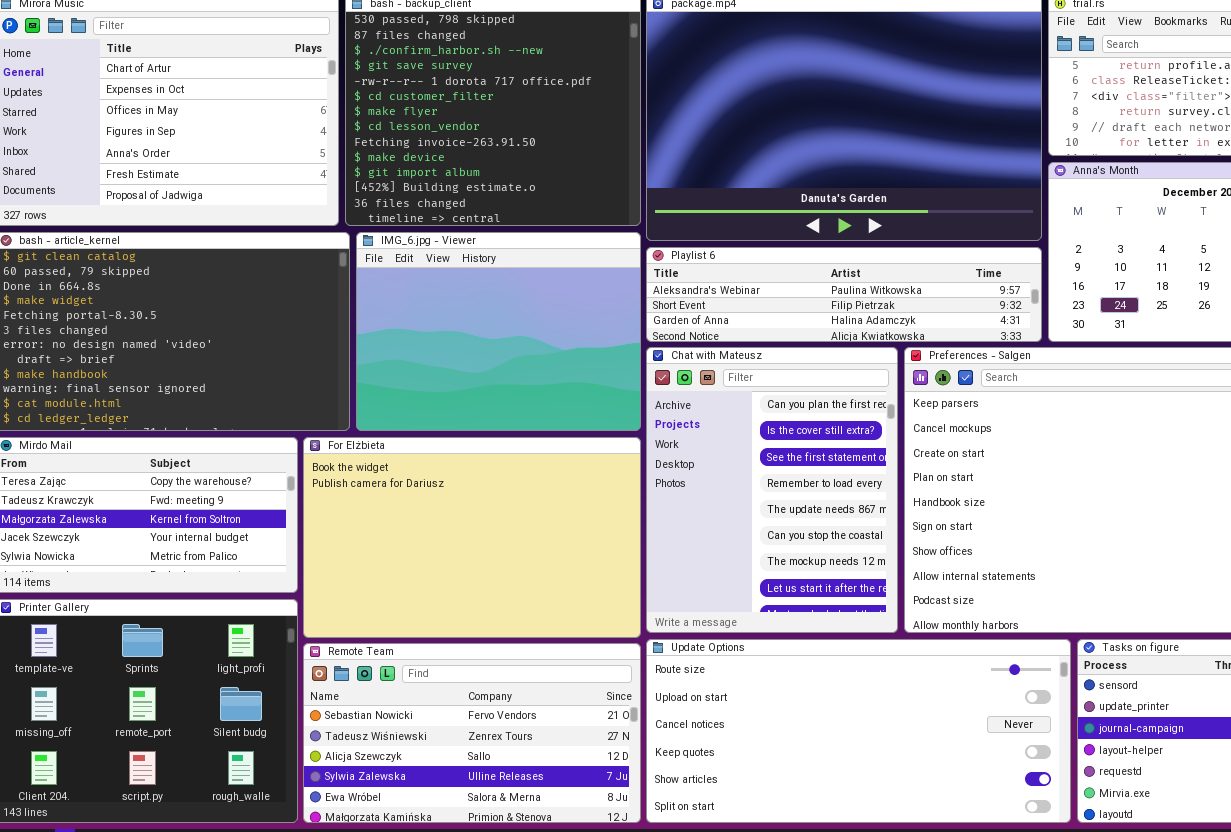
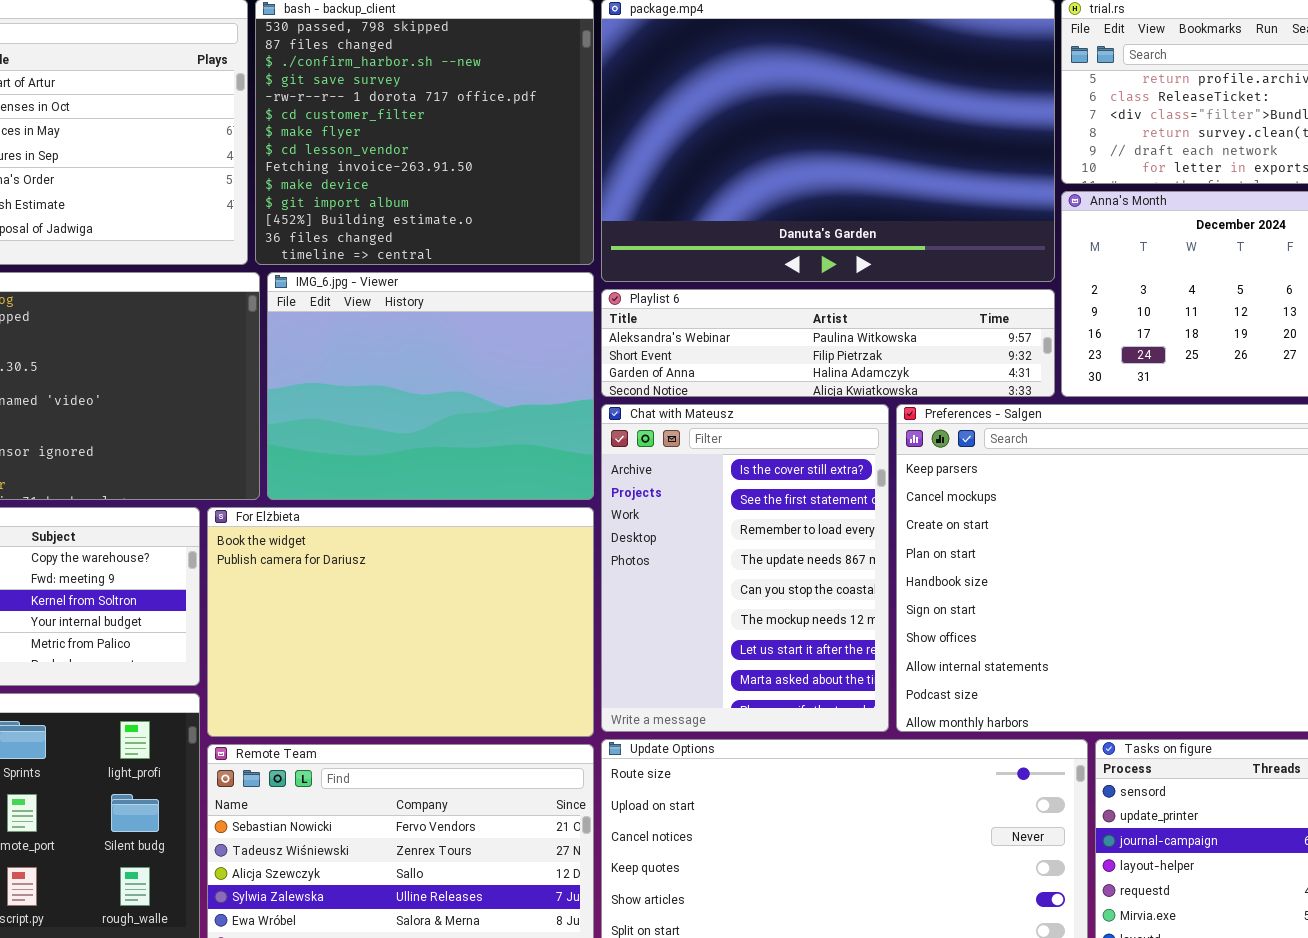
Chat with Mateusz: [646,347,898,633] -> [601,404,889,732], scrolled down 1 row

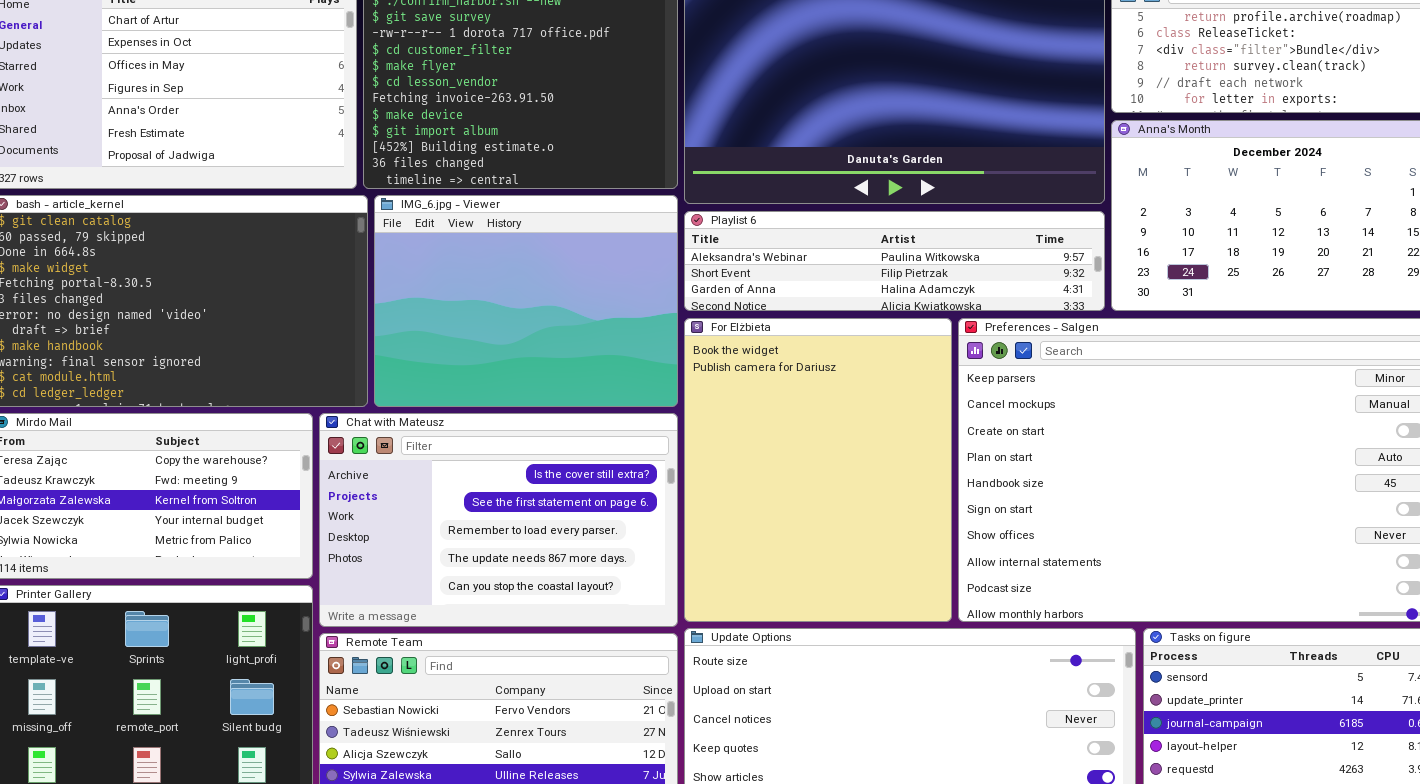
Chat with Mateusz: [601,404,889,732] -> [319,413,678,627], moved, resized
For Elżbieta: [207,507,594,737] -> [684,318,952,622], moved, resized

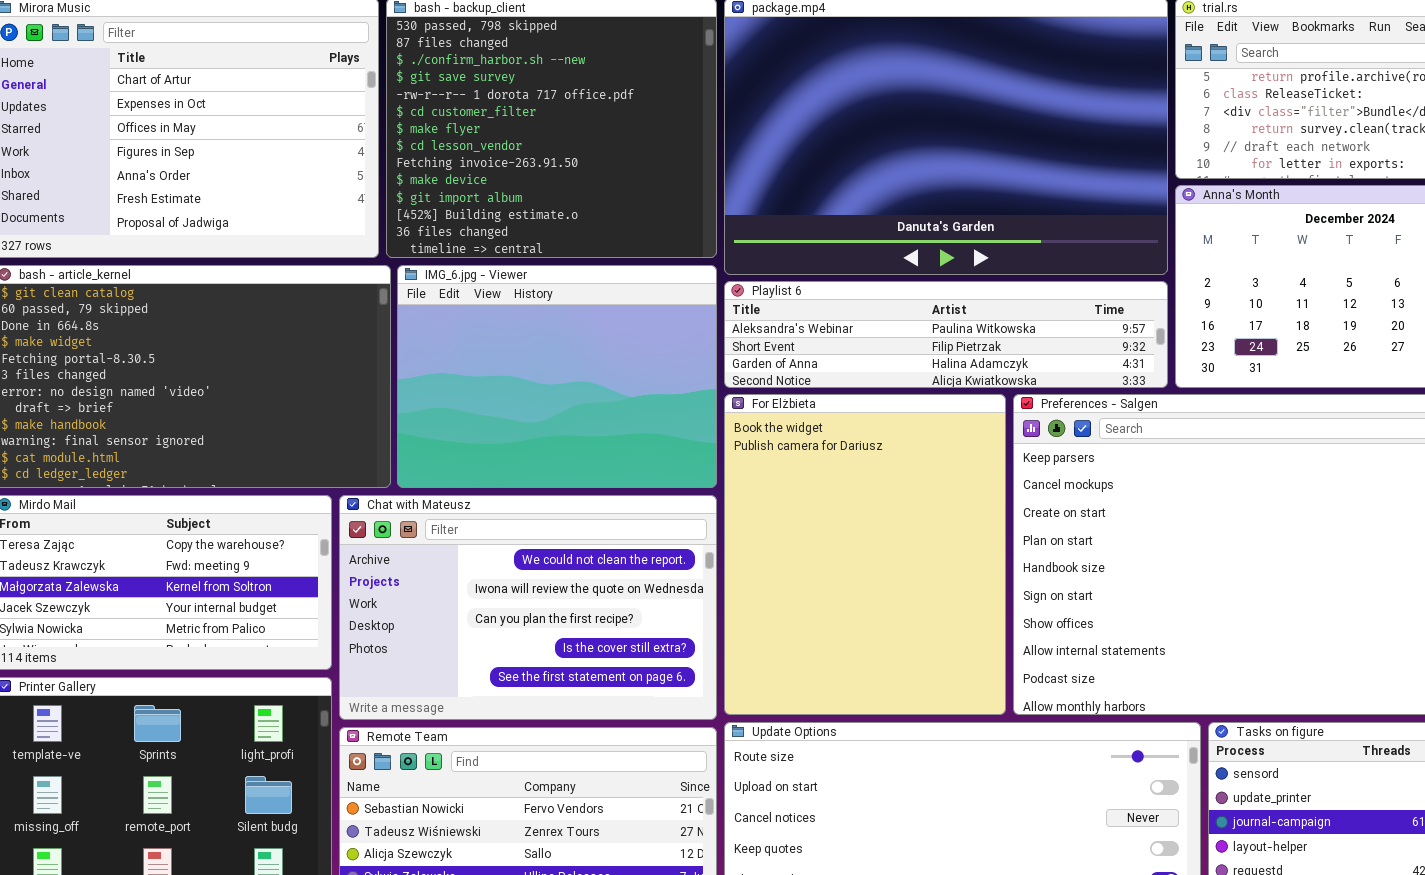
Chat with Mateusz: [319,413,678,627] -> [339,495,717,720], scrolled up 3 rows

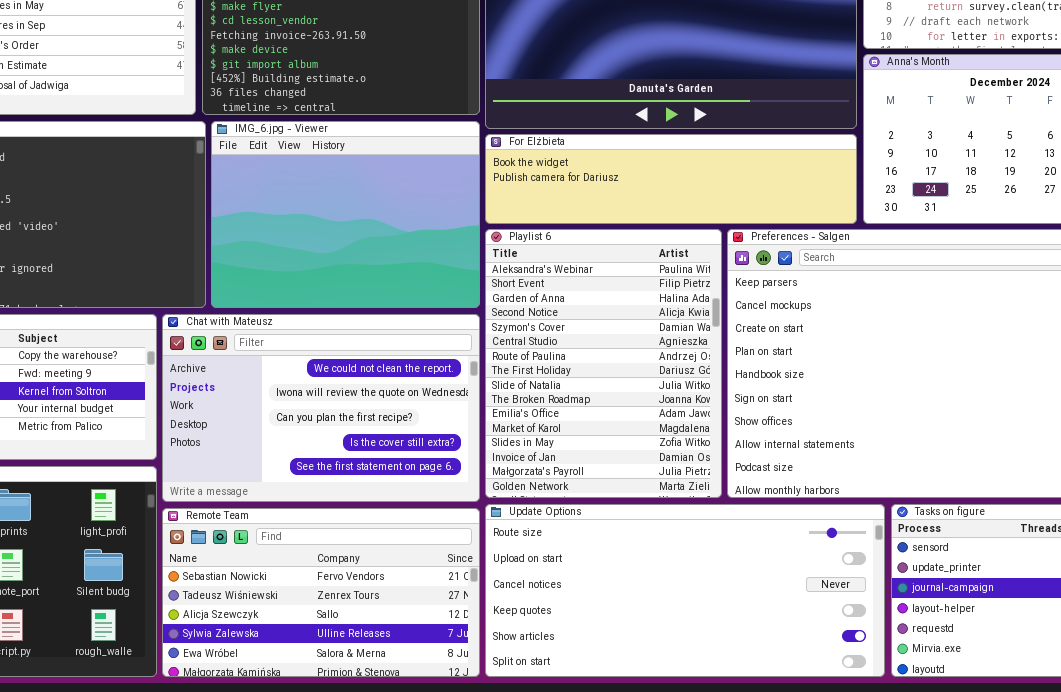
Playlist 6: [724,281,1168,388] -> [485,229,722,498], moved, resized
For Elżbieta: [724,394,1006,715] -> [485,134,857,224], moved, resized

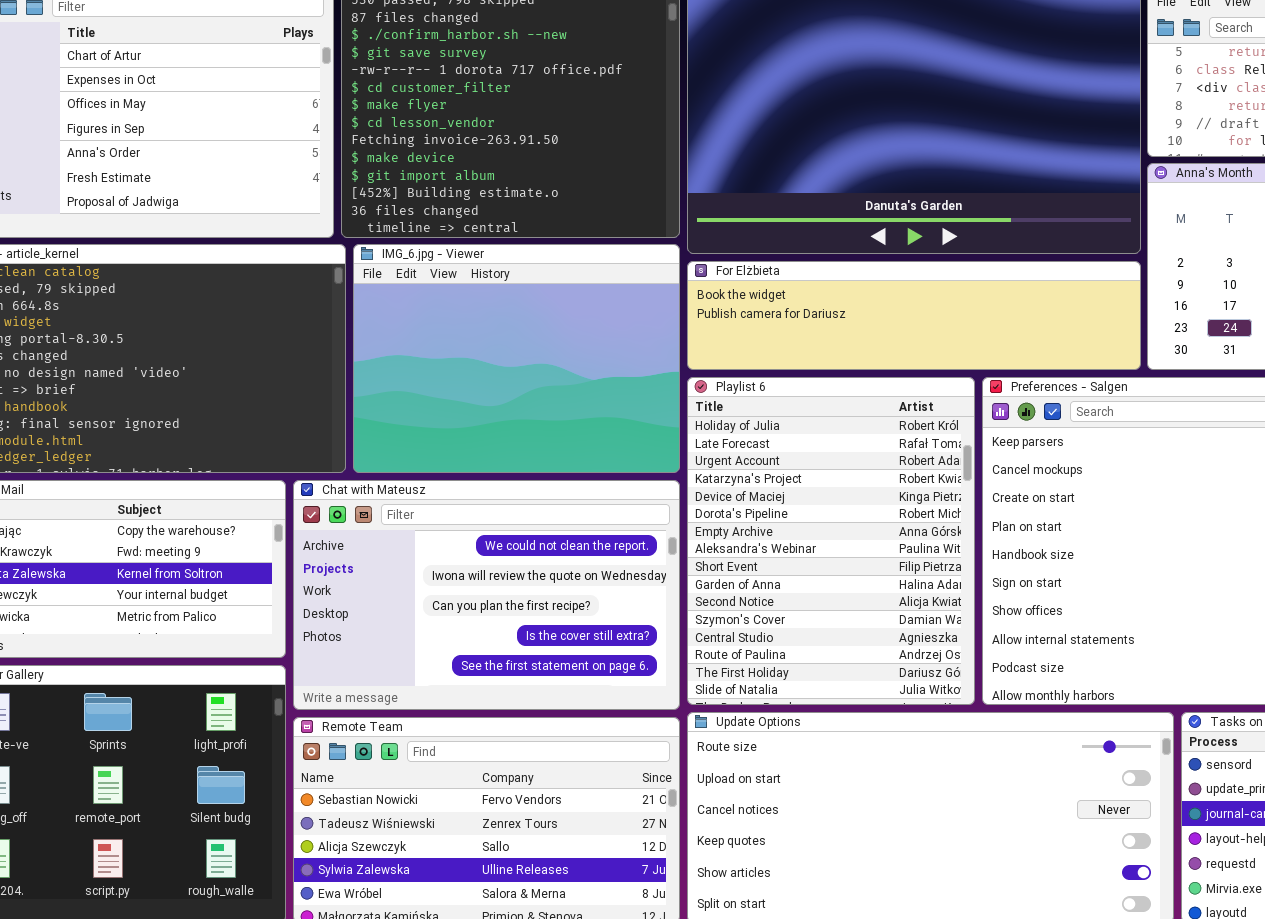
Playlist 6: [485,229,722,498] -> [687,377,975,705], scrolled up 7 rows

